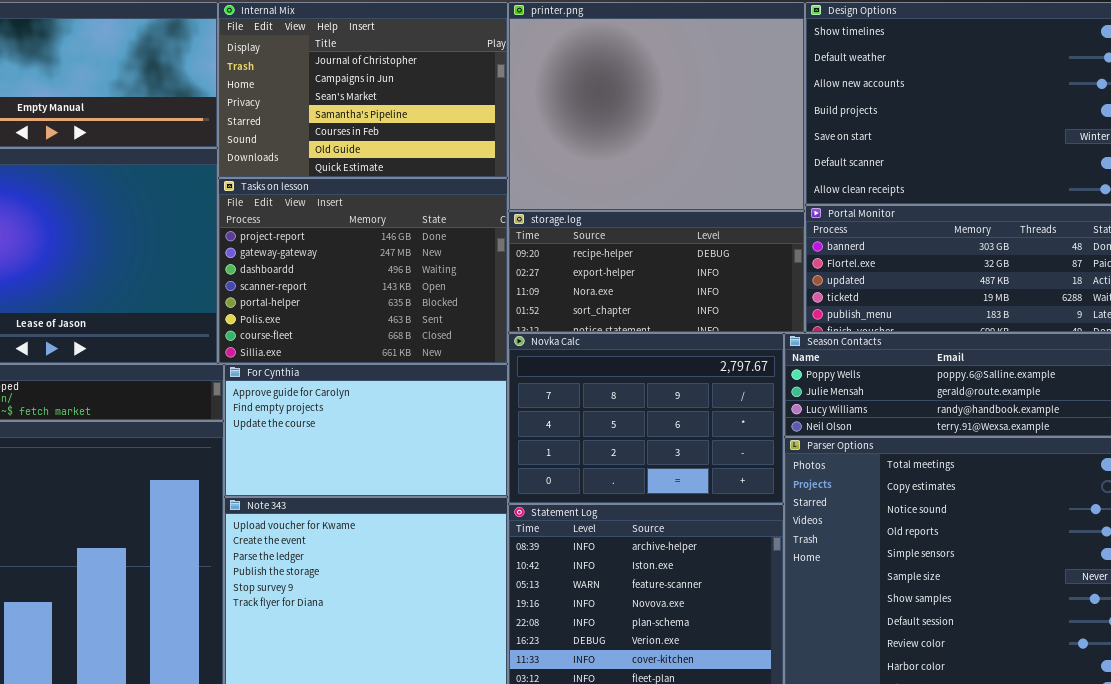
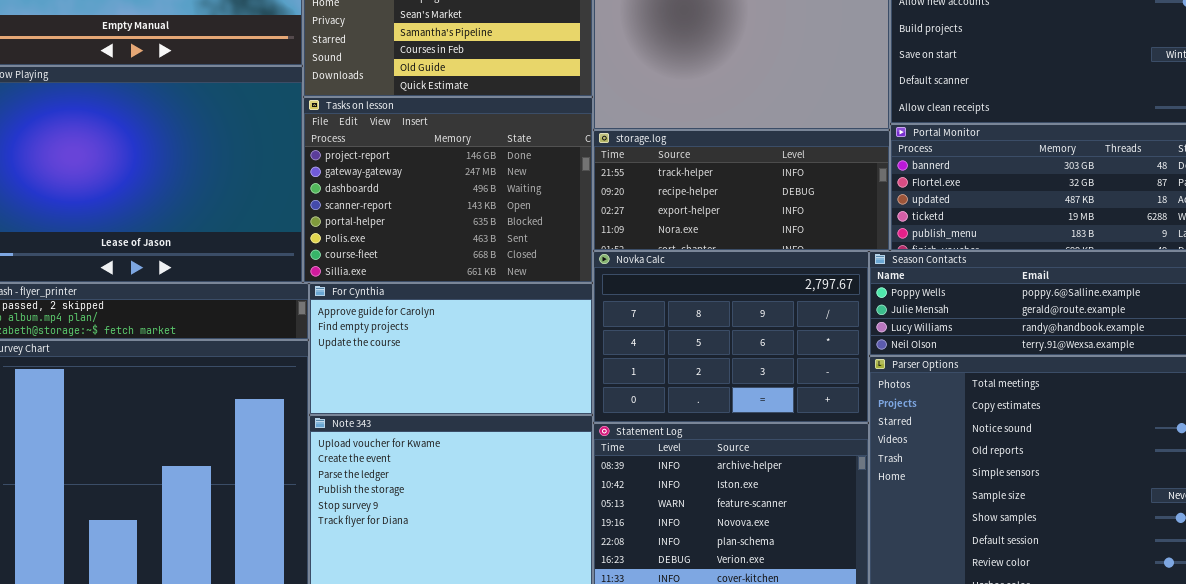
storage.log: [508,211,805,333] -> [593,130,890,251], scrolled up 1 row

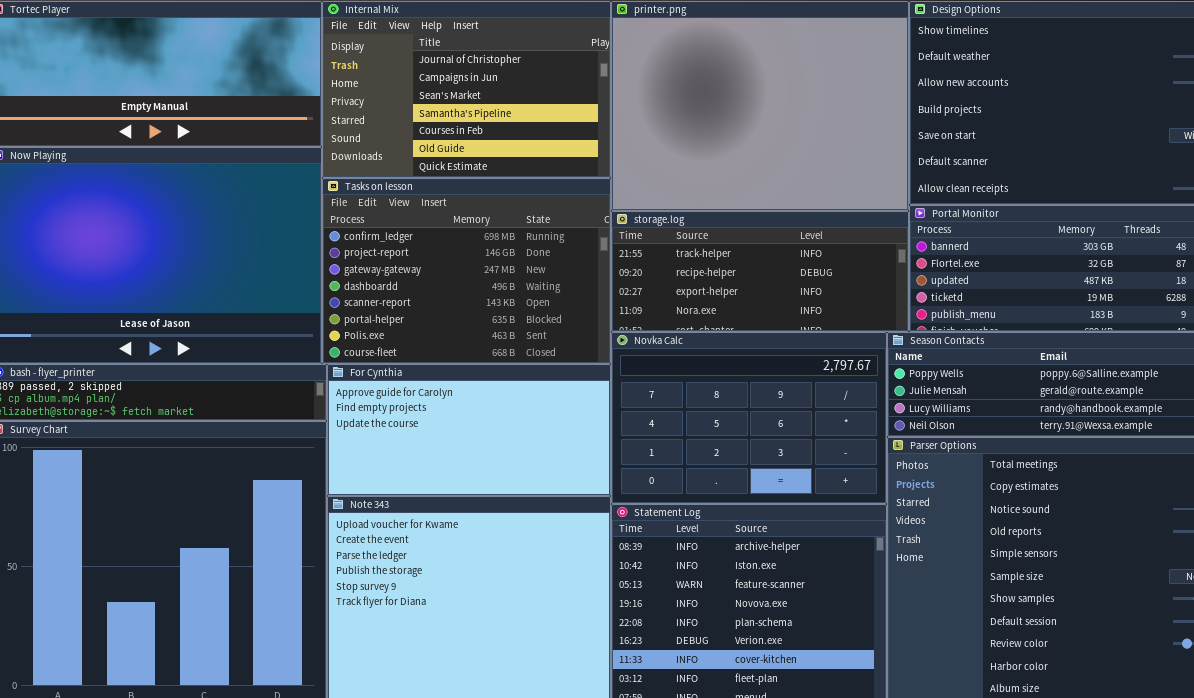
Tasks on lesson: [303,97,593,283] -> [322,178,611,364], scrolled up 1 row

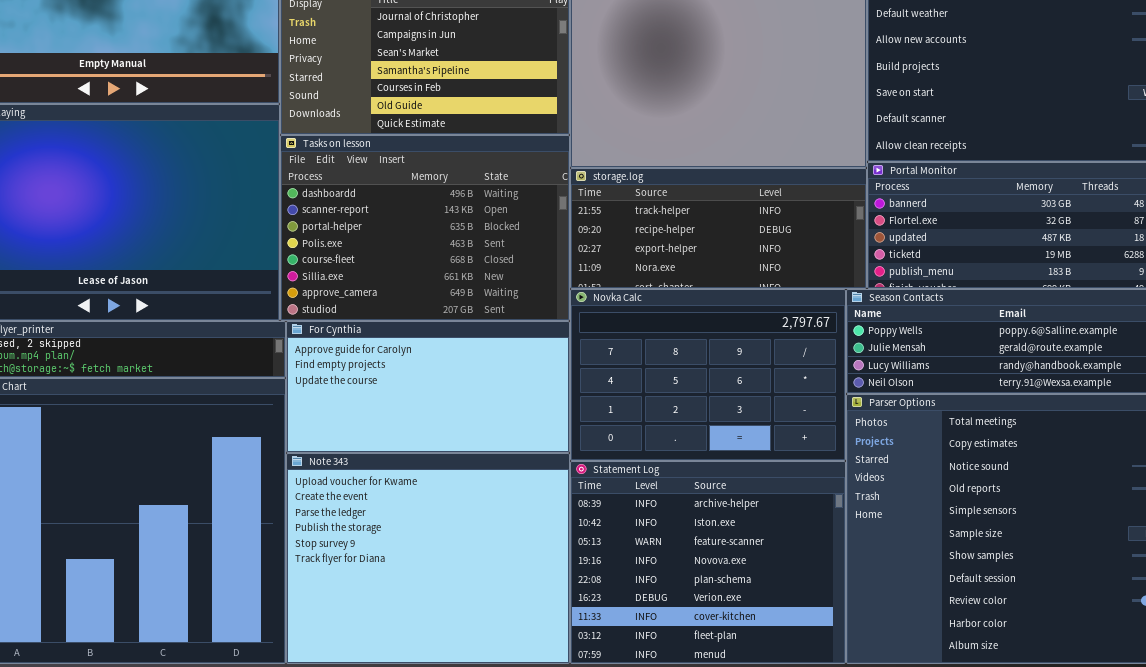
Tasks on lesson: [322,178,611,364] -> [280,135,570,321], scrolled down 3 rows

